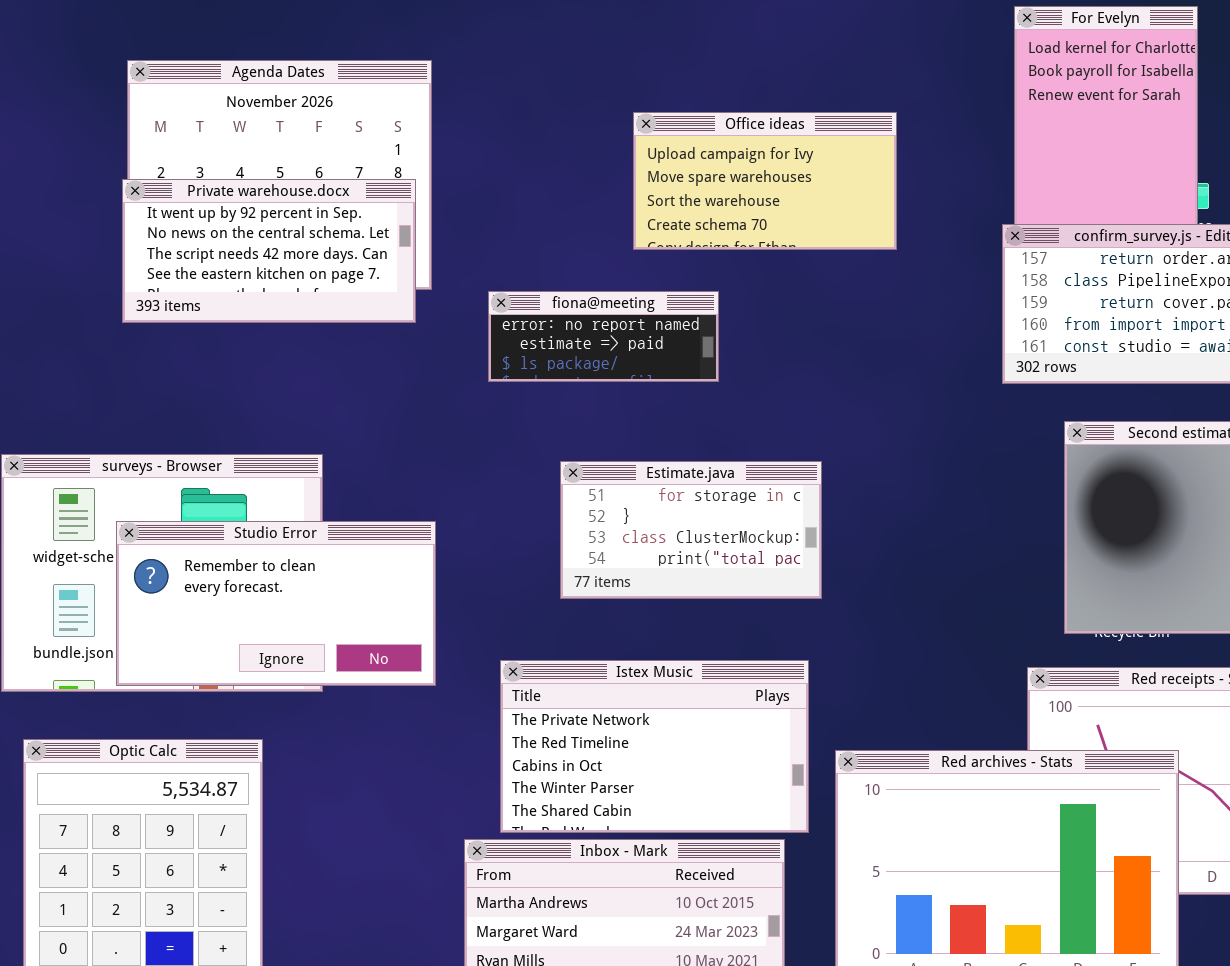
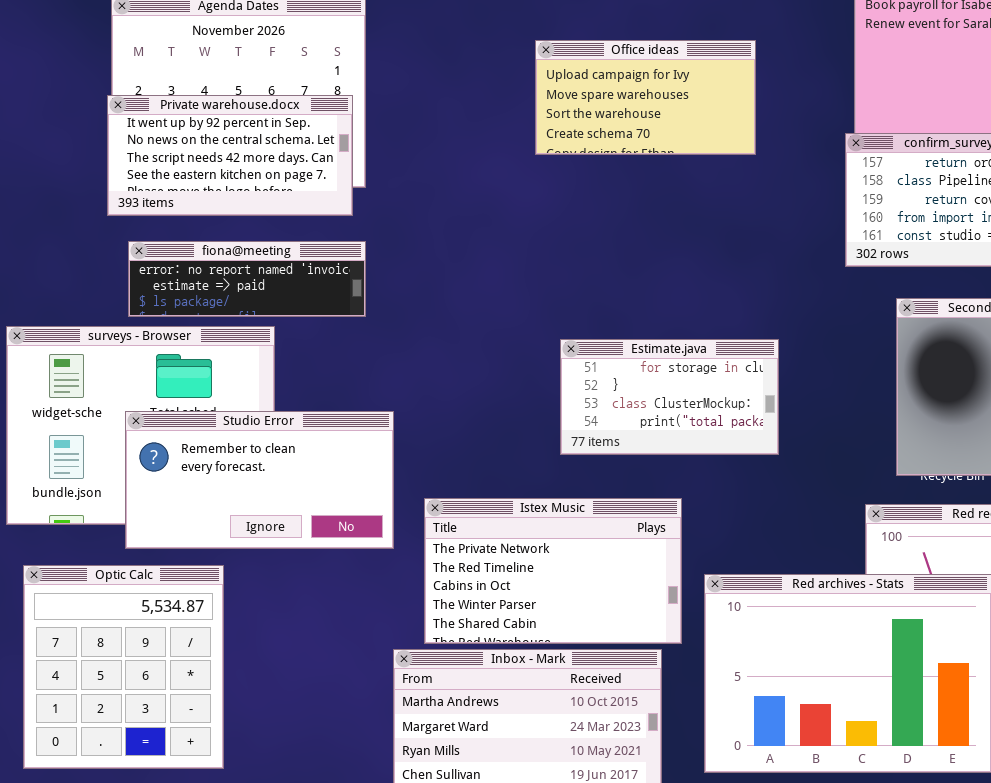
fiona@meeting: [488,291,719,382] -> [128,241,366,317], moved, resized
Estimate.java: [560,461,822,599] -> [560,339,779,455], moved
Studio Error: [116,521,436,686] -> [125,411,394,549], moved

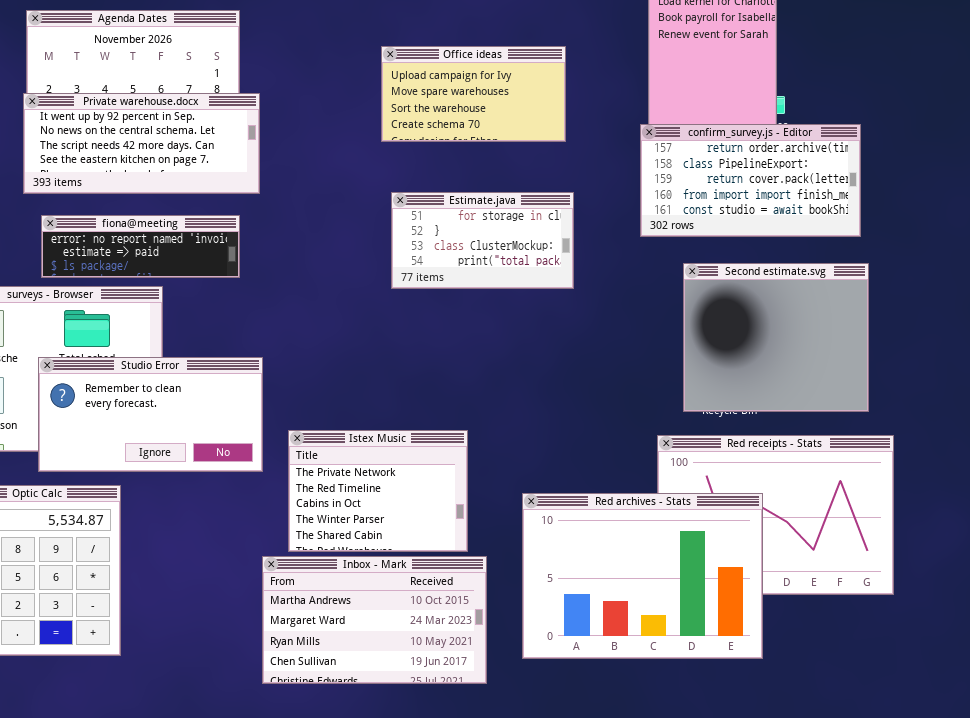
Private warehouse.docx: [107,95,353,216] -> [23,93,260,194], resized
Estimate.java: [560,339,779,455] -> [391,192,574,289], moved
Istex Music: [424,498,682,644] -> [288,430,468,552], resized

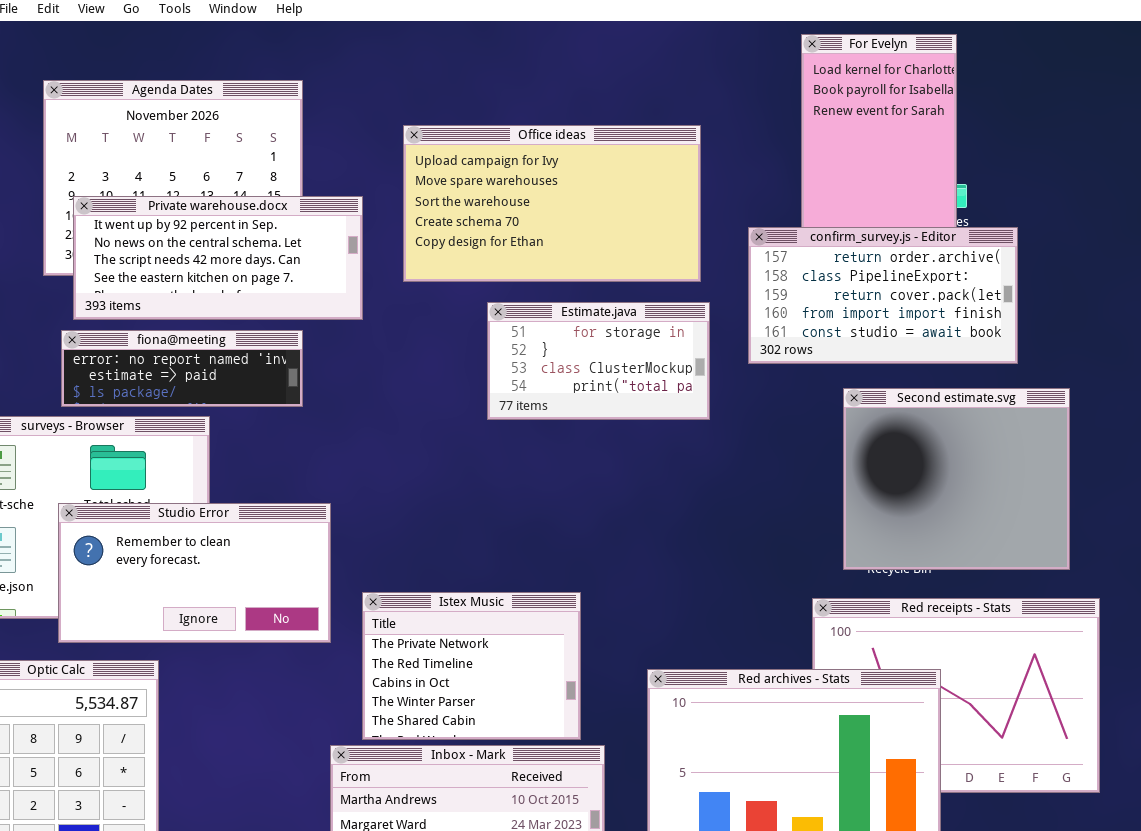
Office ideas: [381,46,566,142] -> [403,125,701,282], resized
Private warehouse.docx: [23,93,260,194] -> [73,196,363,320], moved
confirm_survey.js - Editor: [640,124,861,237] -> [748,227,1018,364], moved

